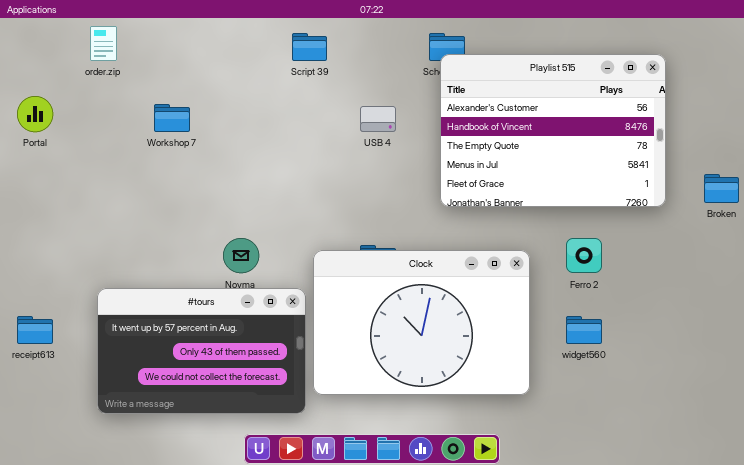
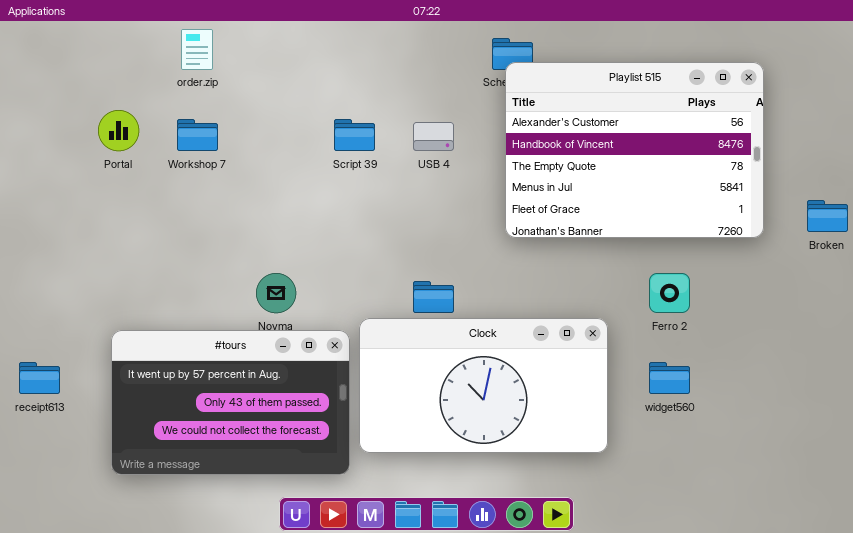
order.zip: [90,26,117,61] -> [181,29,213,70], moved
Script 39: [292,33,327,61] -> [334,119,375,151], moved
Portal: [17,96,53,132] -> [98,110,139,151], moved
Clock: [313,250,530,395] -> [359,318,608,453], resized

